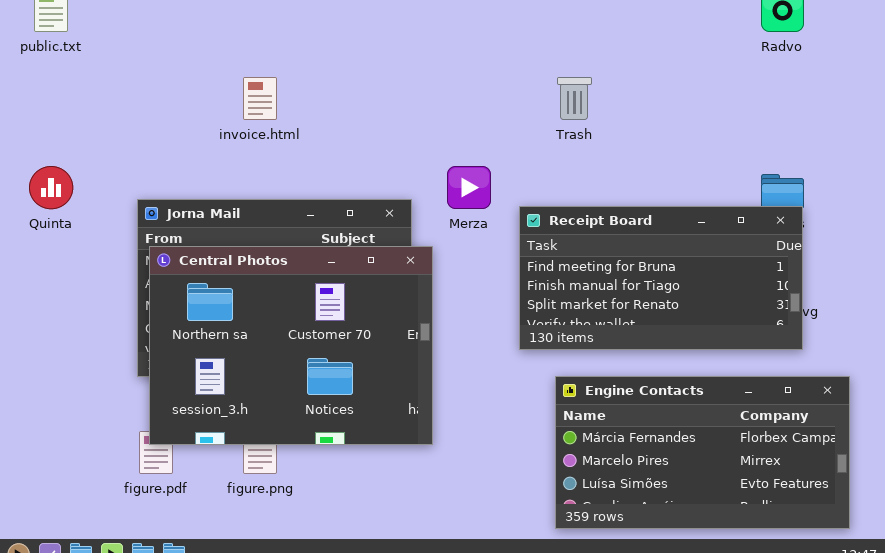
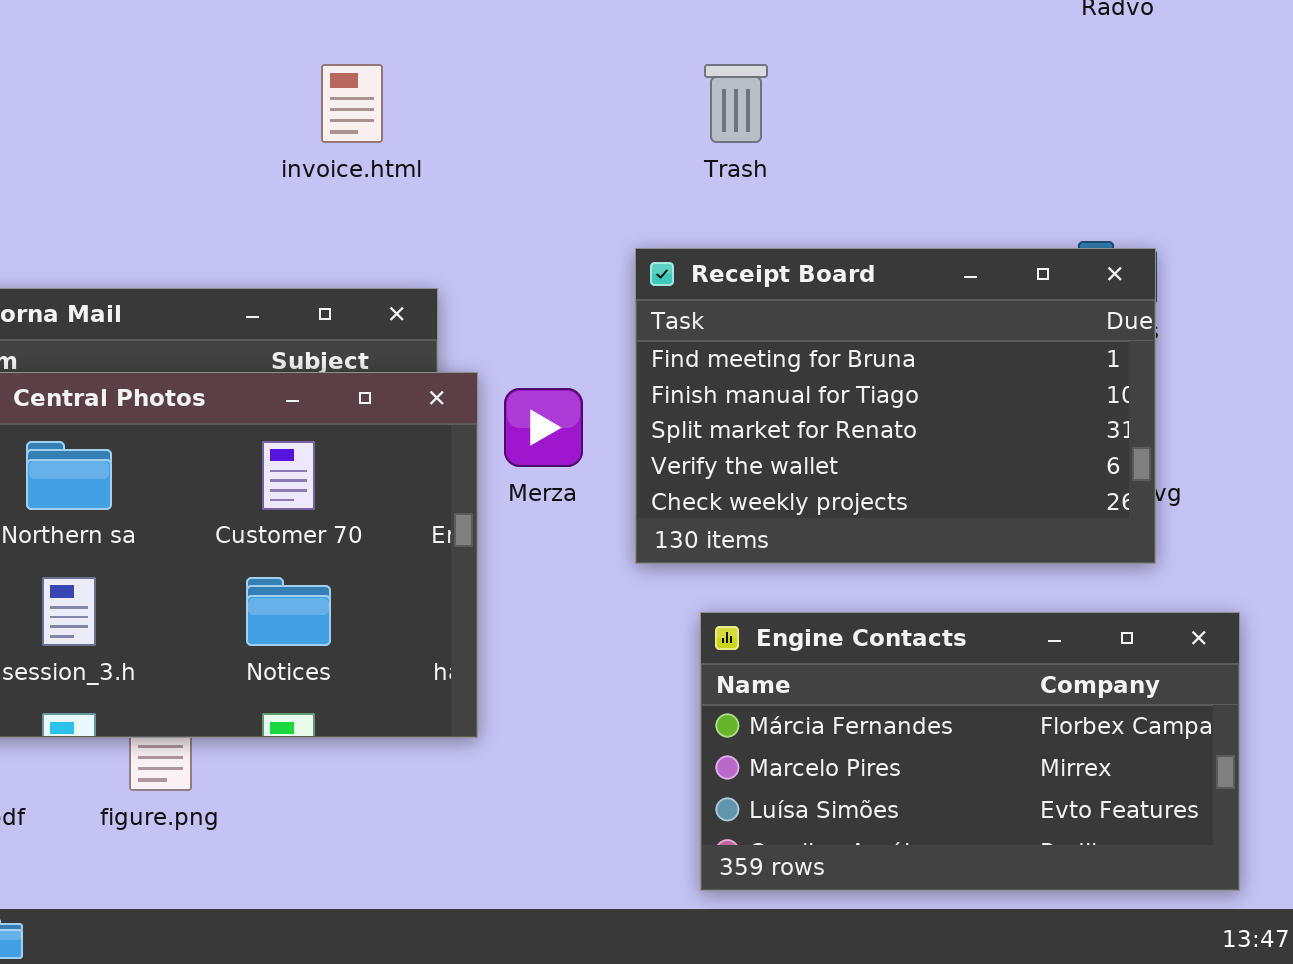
invoice.html: [243,77,277,120] -> [321,64,383,143], moved
Merza: [447,166,491,209] -> [504,388,583,467], moved
Receipt Board: [519,206,803,350] -> [635,248,1156,564], resized

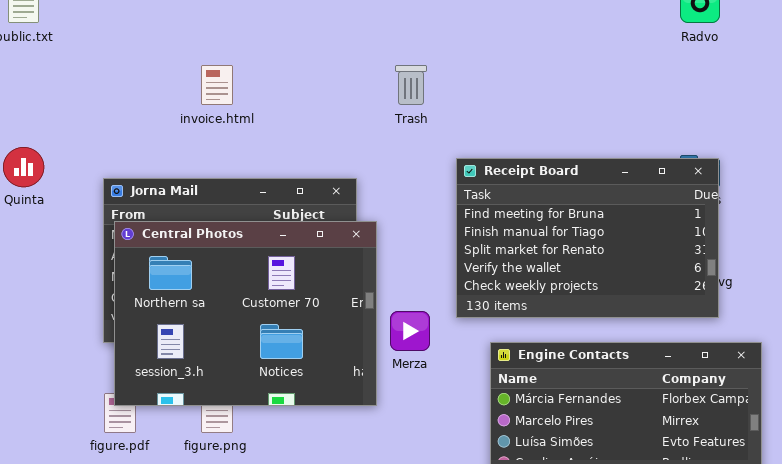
invoice.html: [321,64,383,143] -> [201,65,233,105], moved
Trash: [704,64,768,143] -> [395,65,427,105], moved
Merza: [504,388,583,467] -> [390,311,430,351], moved

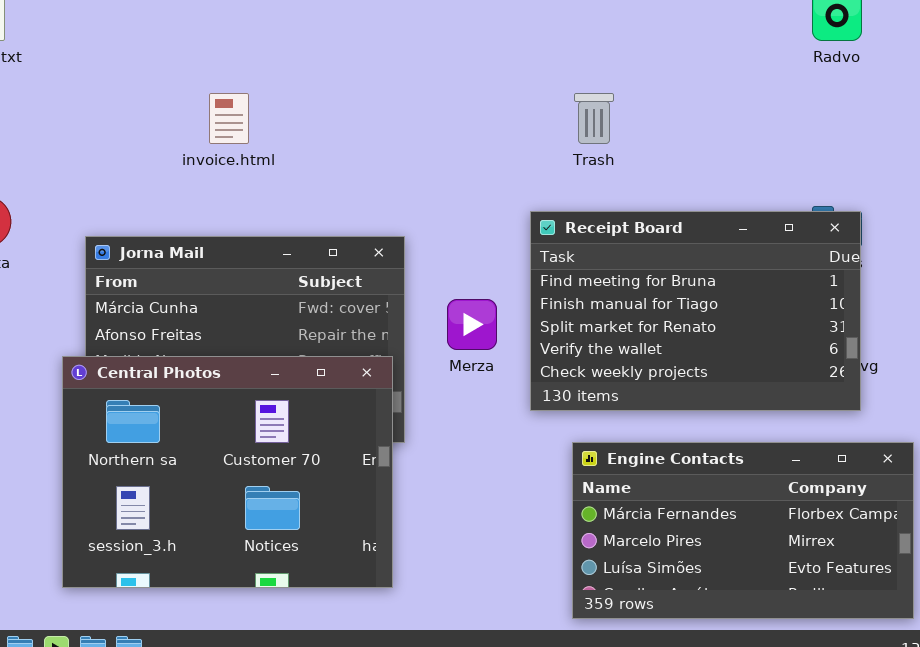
Trash: [395,65,427,105] -> [574,93,614,144], moved
Central Photos: [114,221,377,406] -> [62,356,393,588], moved
Merza: [390,311,430,351] -> [447,299,497,350], moved

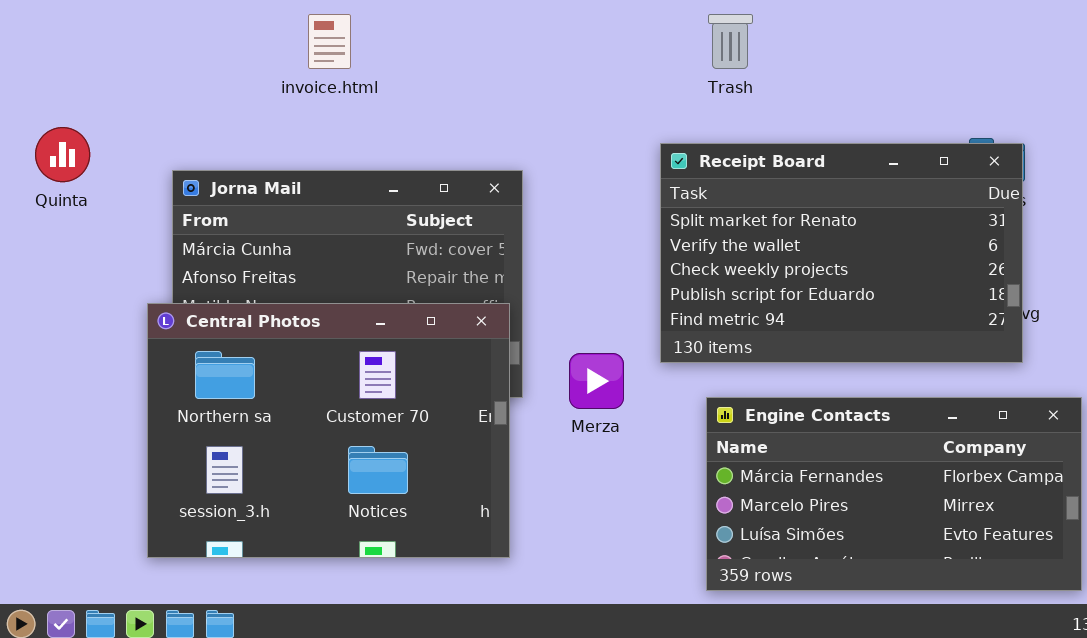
Receipt Board: [530,211,861,411] -> [660,143,1023,363], scrolled down 2 rows
Merza: [447,299,497,350] -> [569,353,624,409], moved

